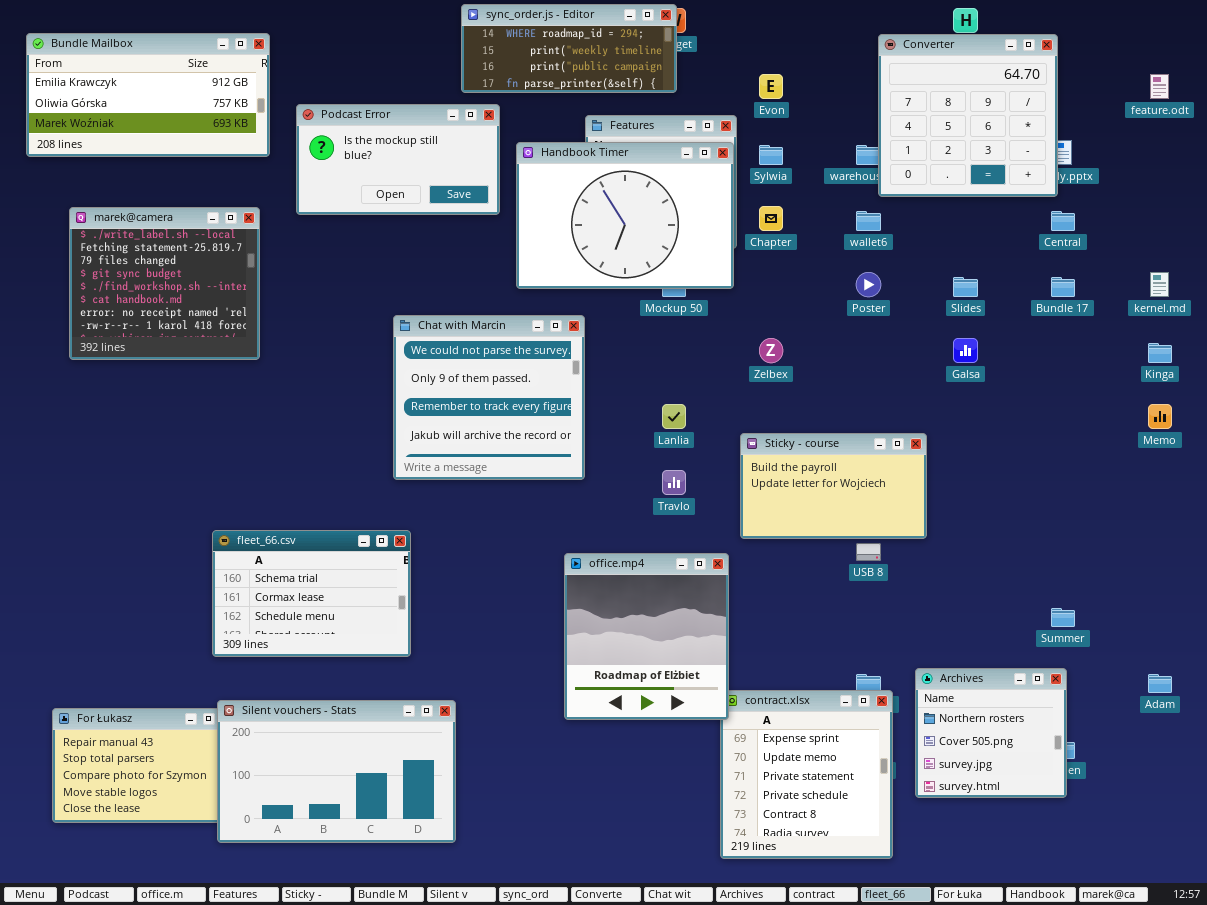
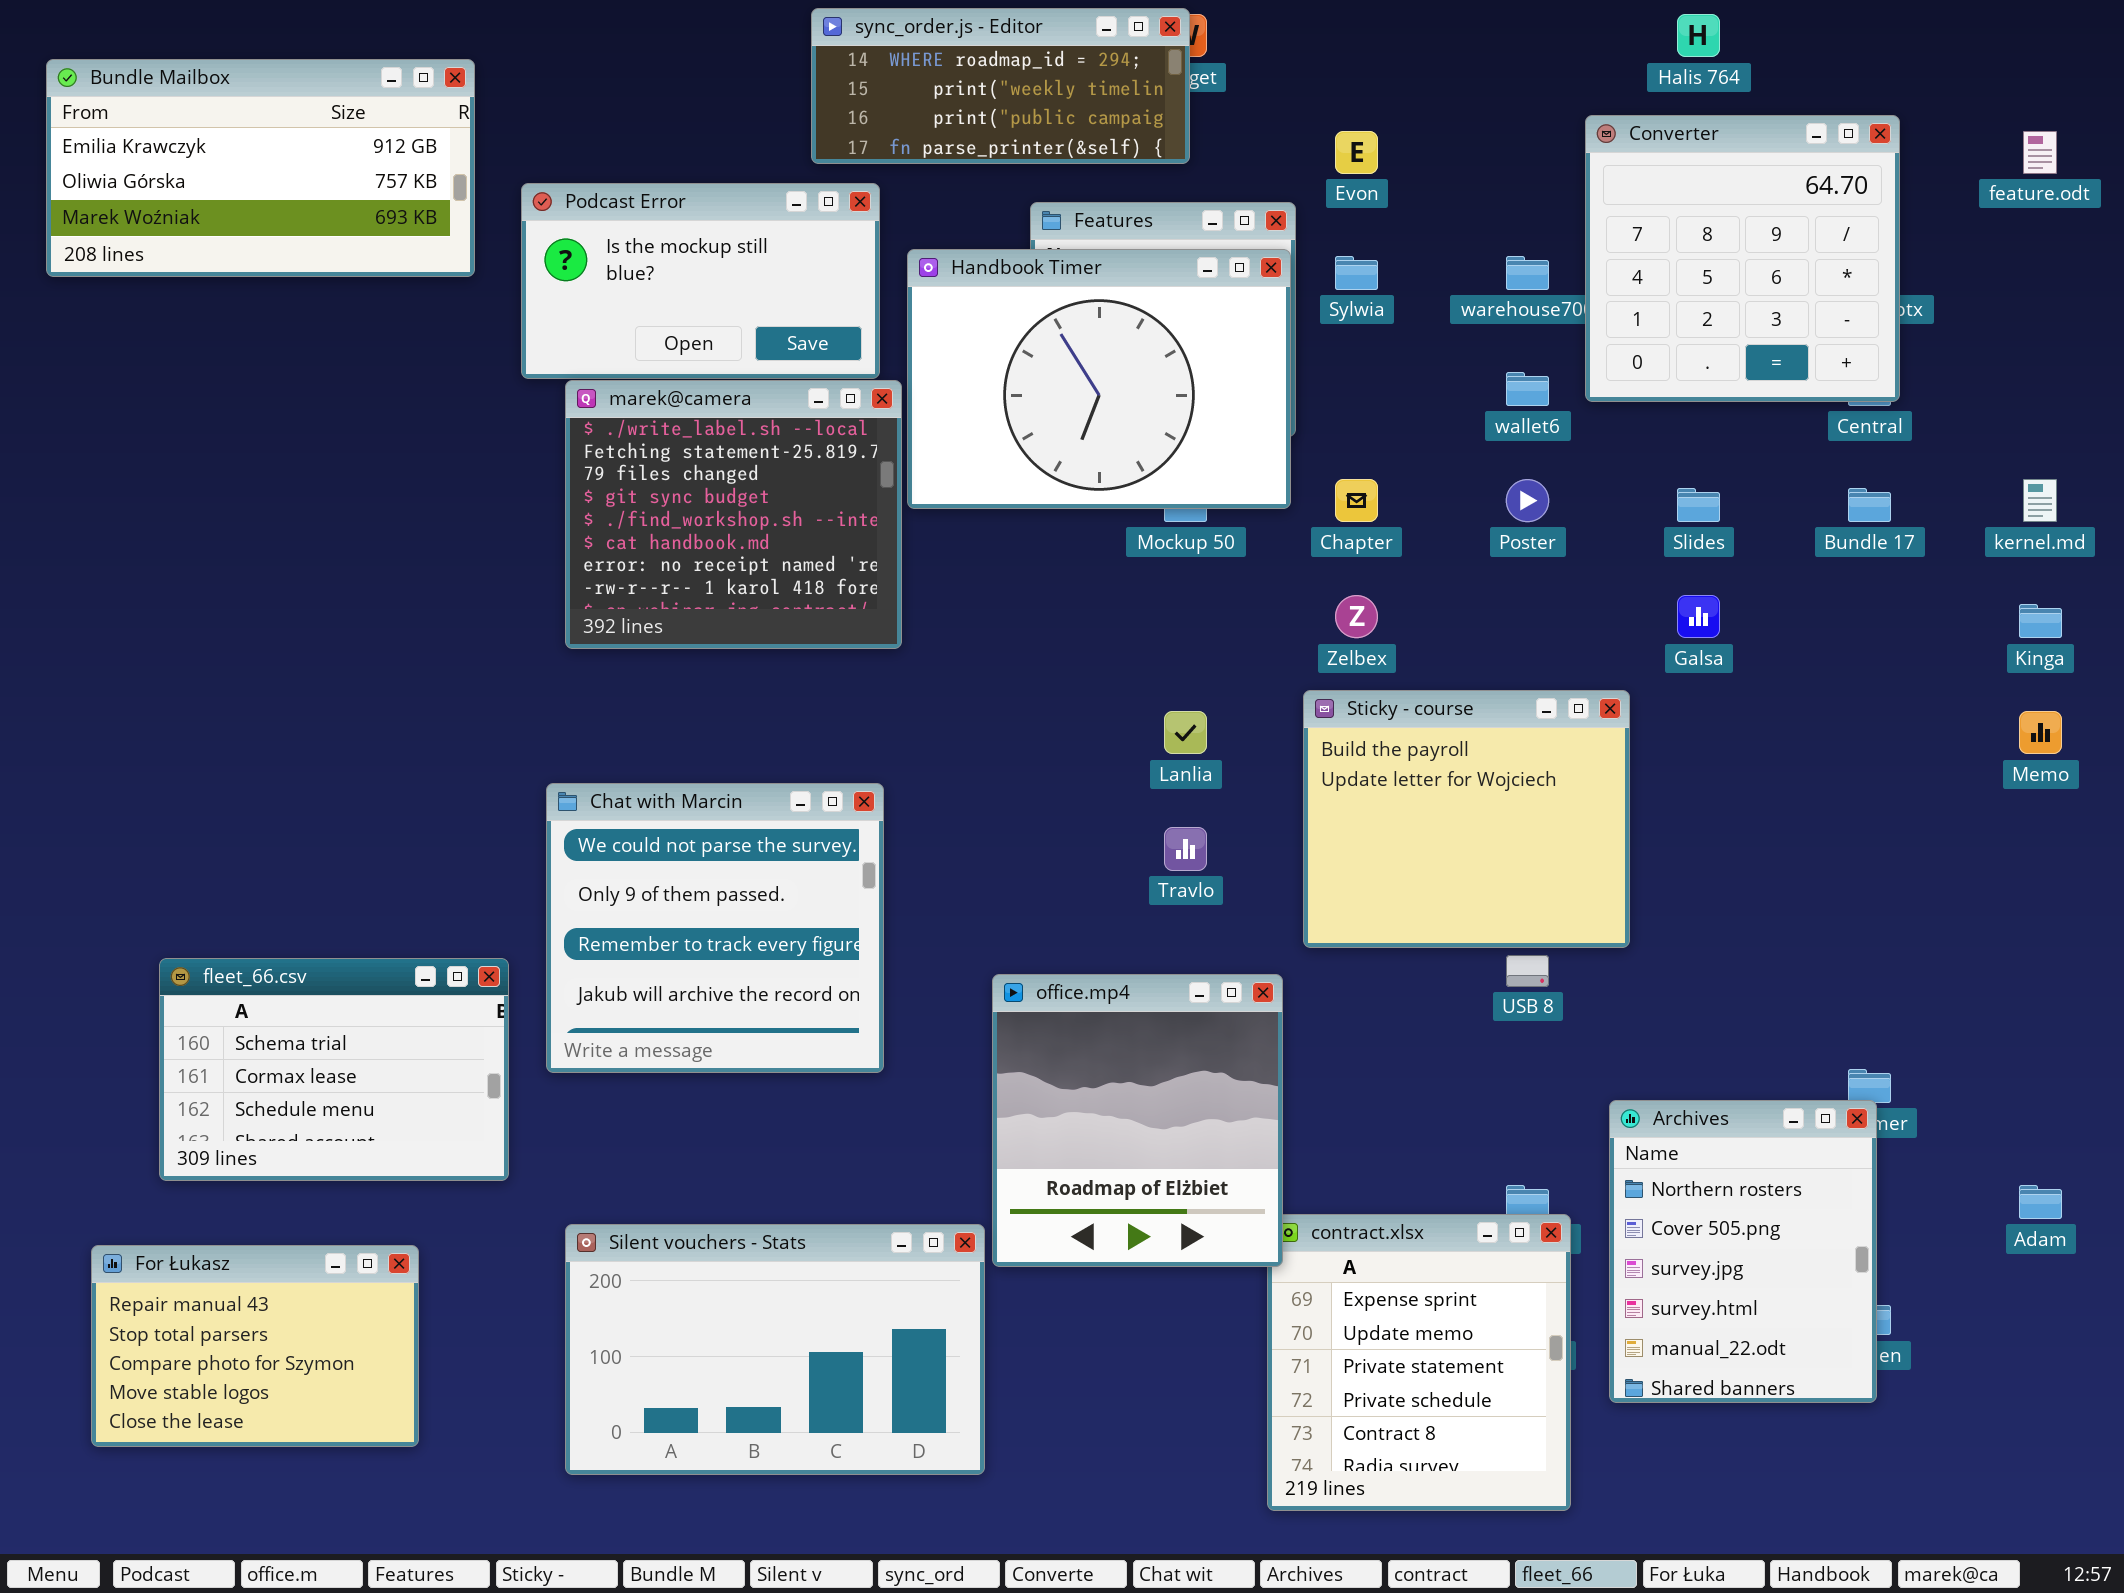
Converter: [878,34,1058,197] -> [1585,115,1900,402], moved
Chapter: [759,206,783,231] -> [1335,479,1378,522], moved
marek@camera: [69,207,260,360] -> [565,380,902,649], moved
Chat with Marcin: [393,315,585,480] -> [546,783,884,1073], moved
Sticky - course: [740,433,927,539] -> [1303,690,1630,948], resized
fleet_66.csv: [212,530,411,657] -> [159,958,509,1181], moved
Archives: [915,668,1067,798] -> [1609,1100,1877,1403], resized
Silent vouchers - Stats: [217,700,456,843] -> [565,1224,985,1475], moved

